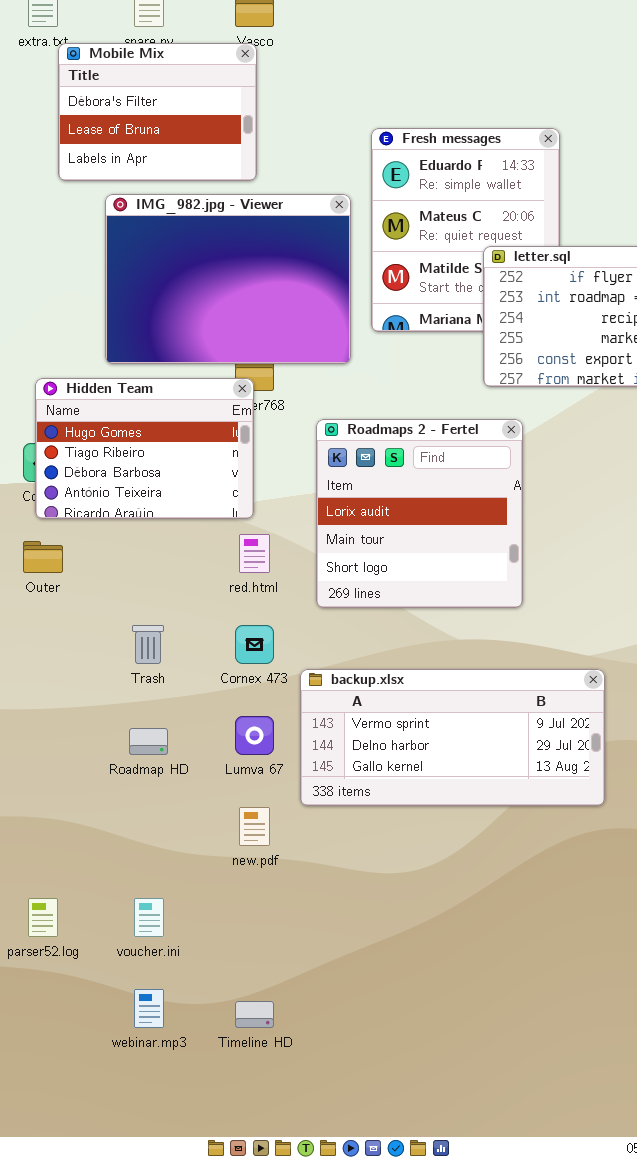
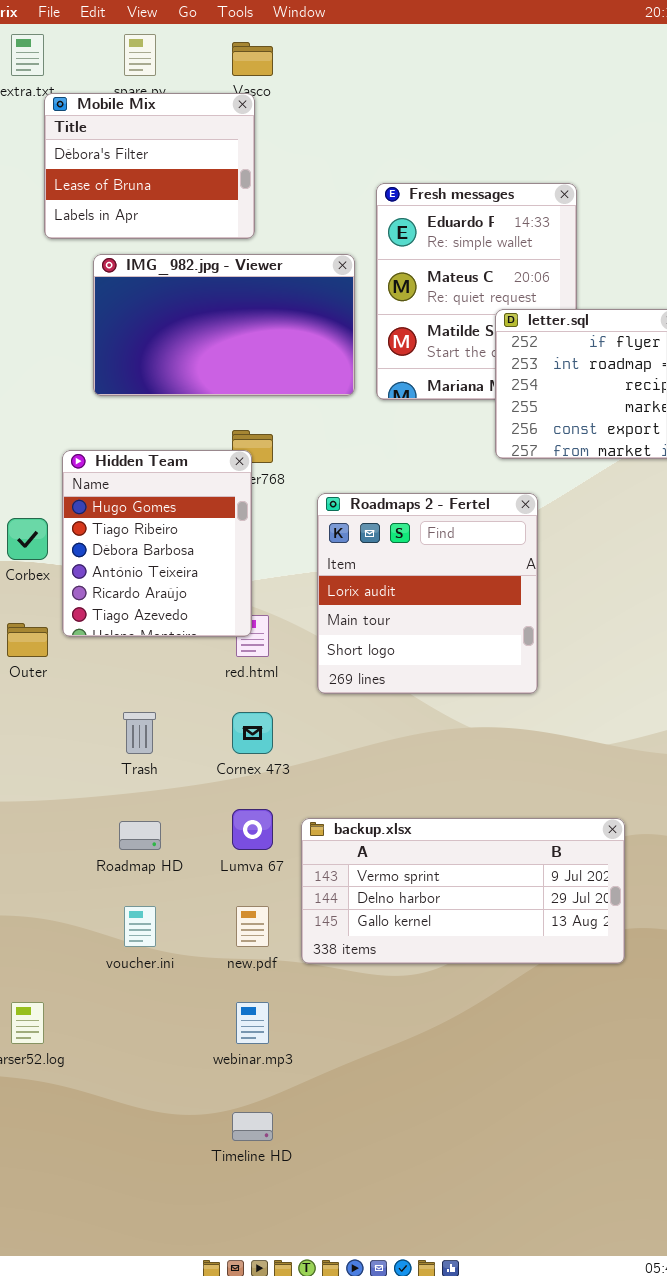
IMG_982.jpg - Viewer: [105,194,351,364] -> [93,254,355,396], resized
Hidden Team: [35,378,254,519] -> [62,450,252,637], resized
backup.xlsx: [300,669,605,806] -> [301,818,625,964], moved
voucher.ini: [134,898,164,937] -> [124,906,156,947], moved
webinar.mp3: [134,989,164,1028] -> [236,1002,269,1044], moved

